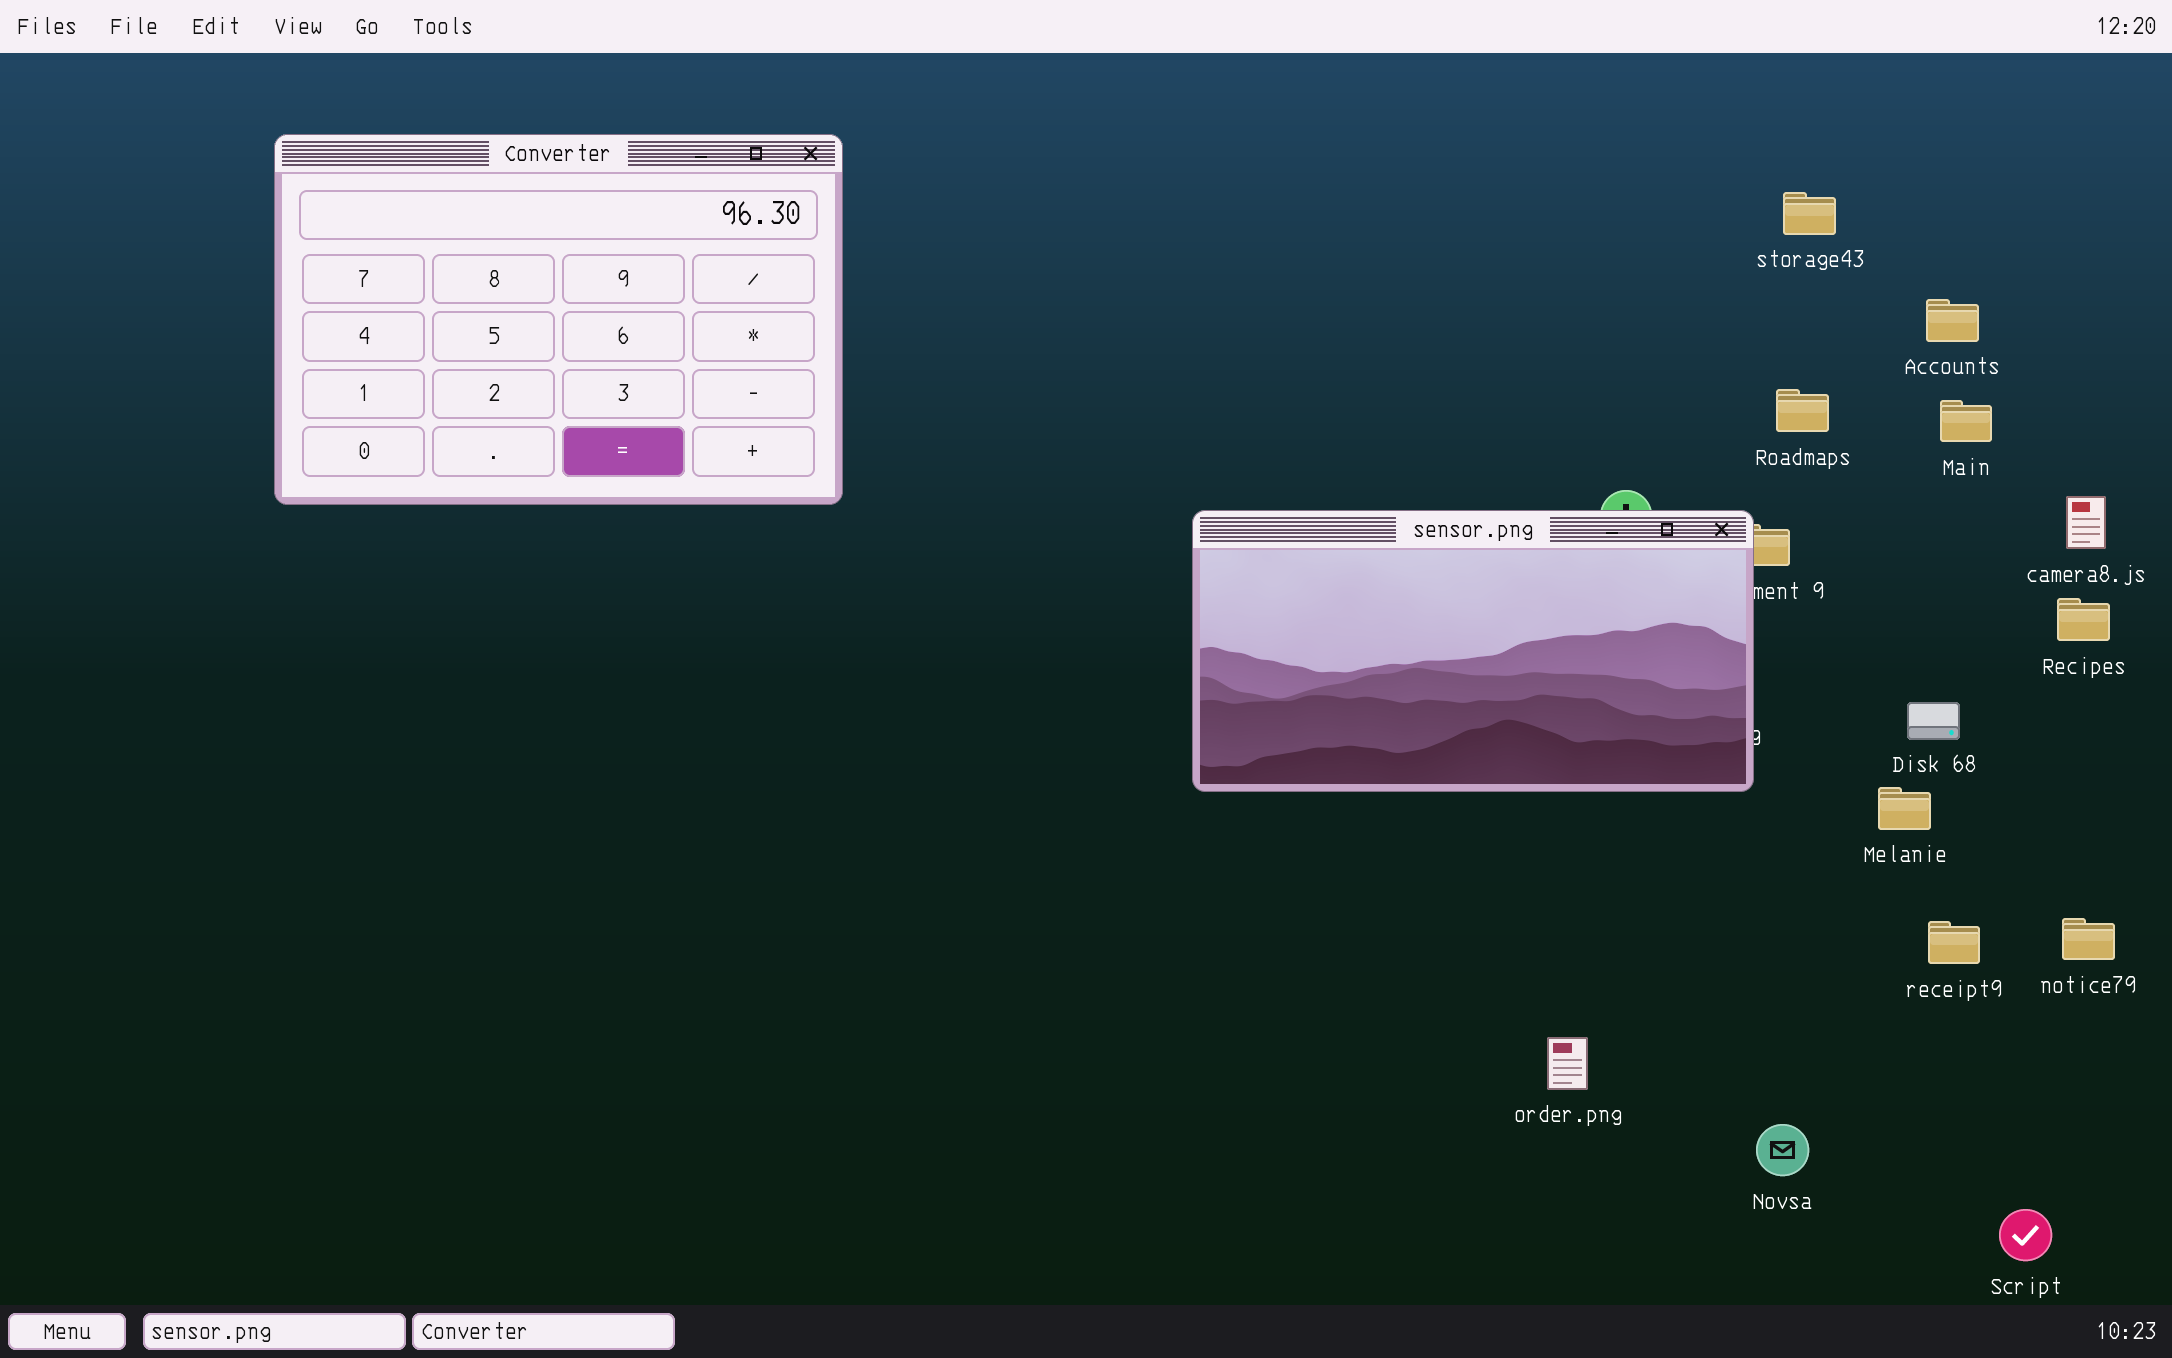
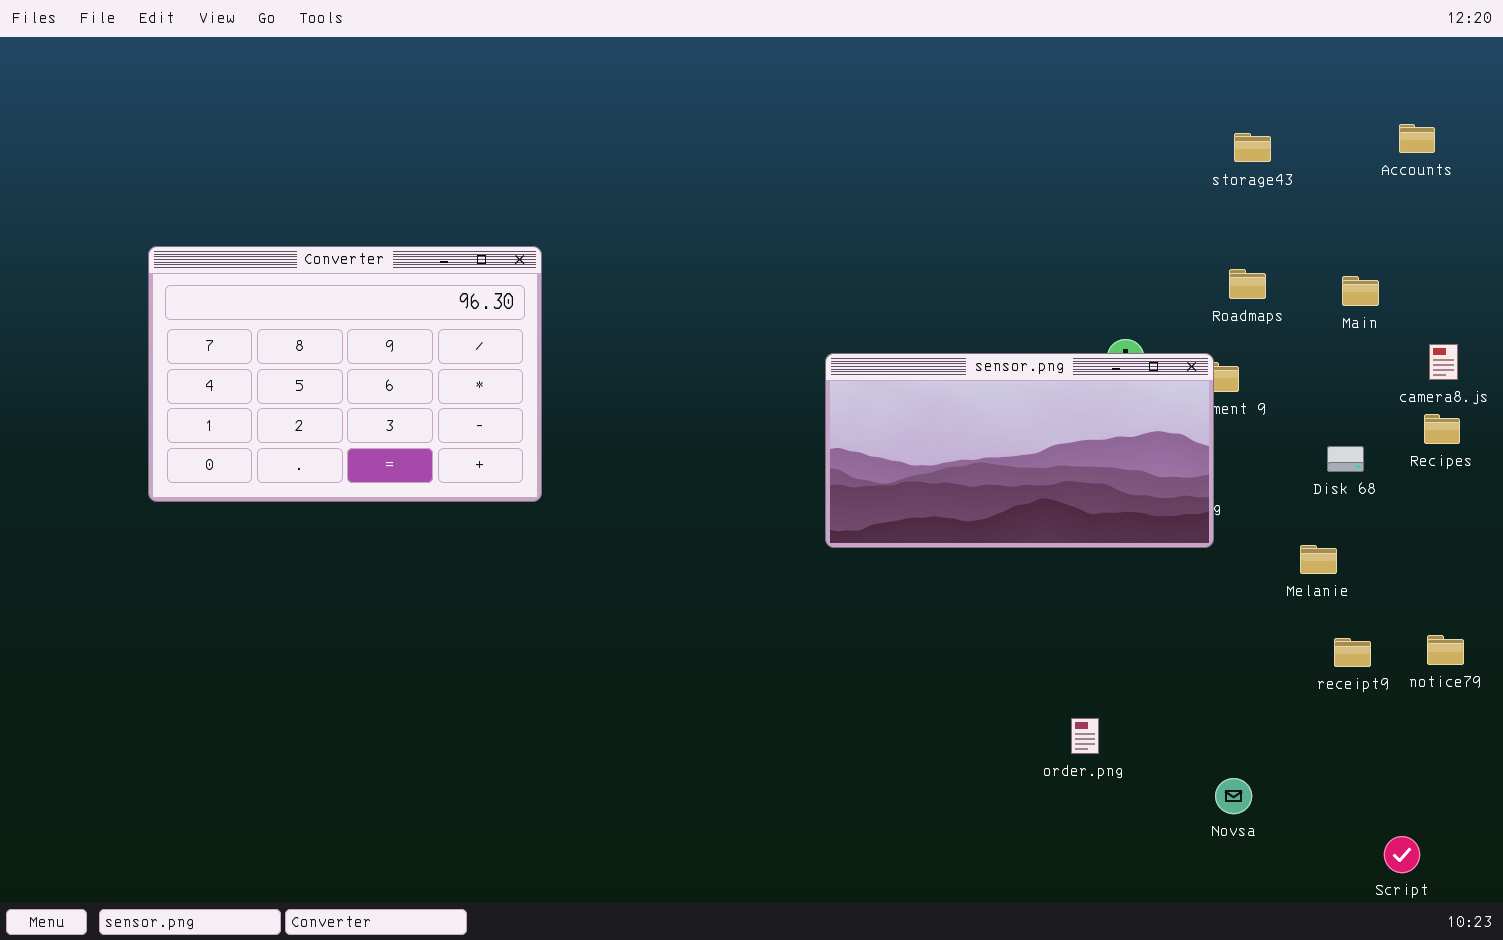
Converter: [274,134,843,505] -> [148,246,542,502], moved
Accounts: [1926,299,1979,342] -> [1399,124,1435,153], moved
Disk 68: [1907,702,1960,740] -> [1327,446,1364,472], moved

